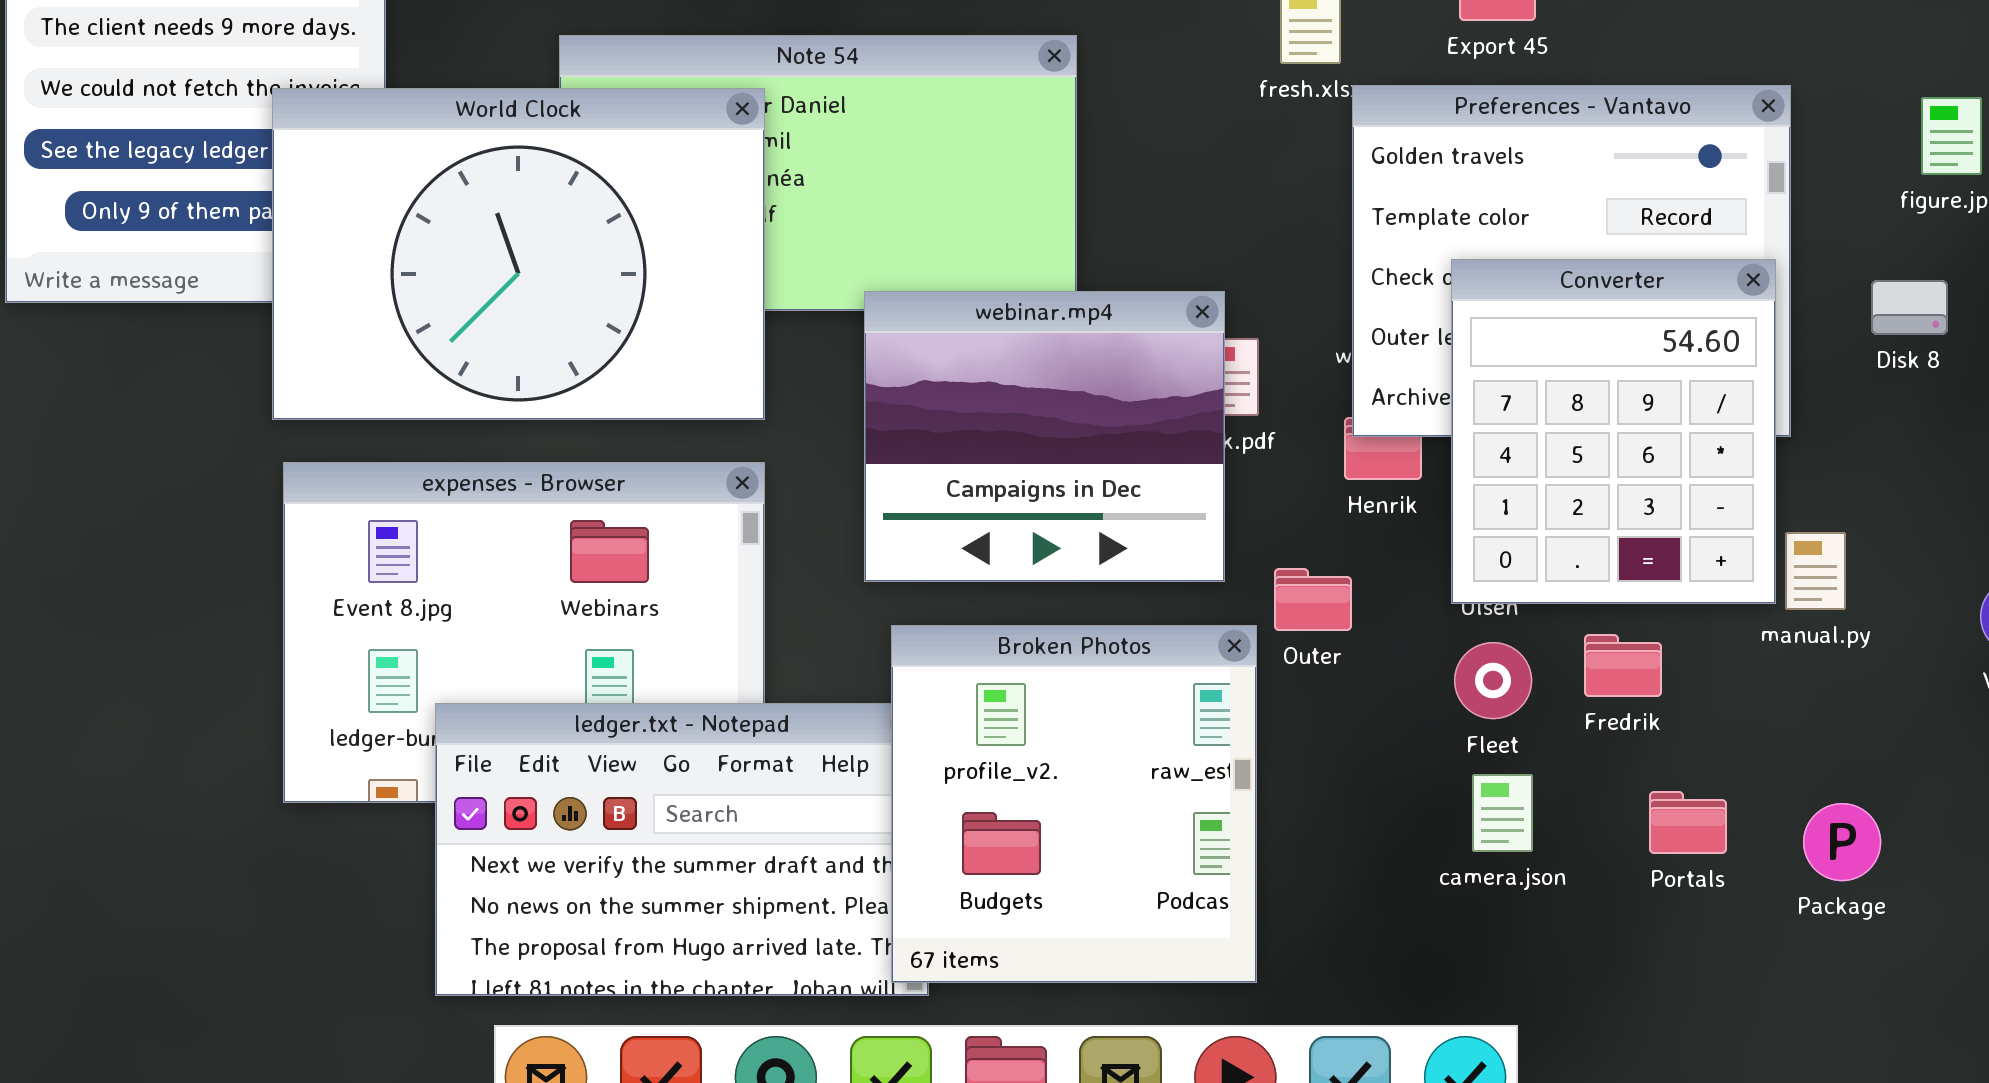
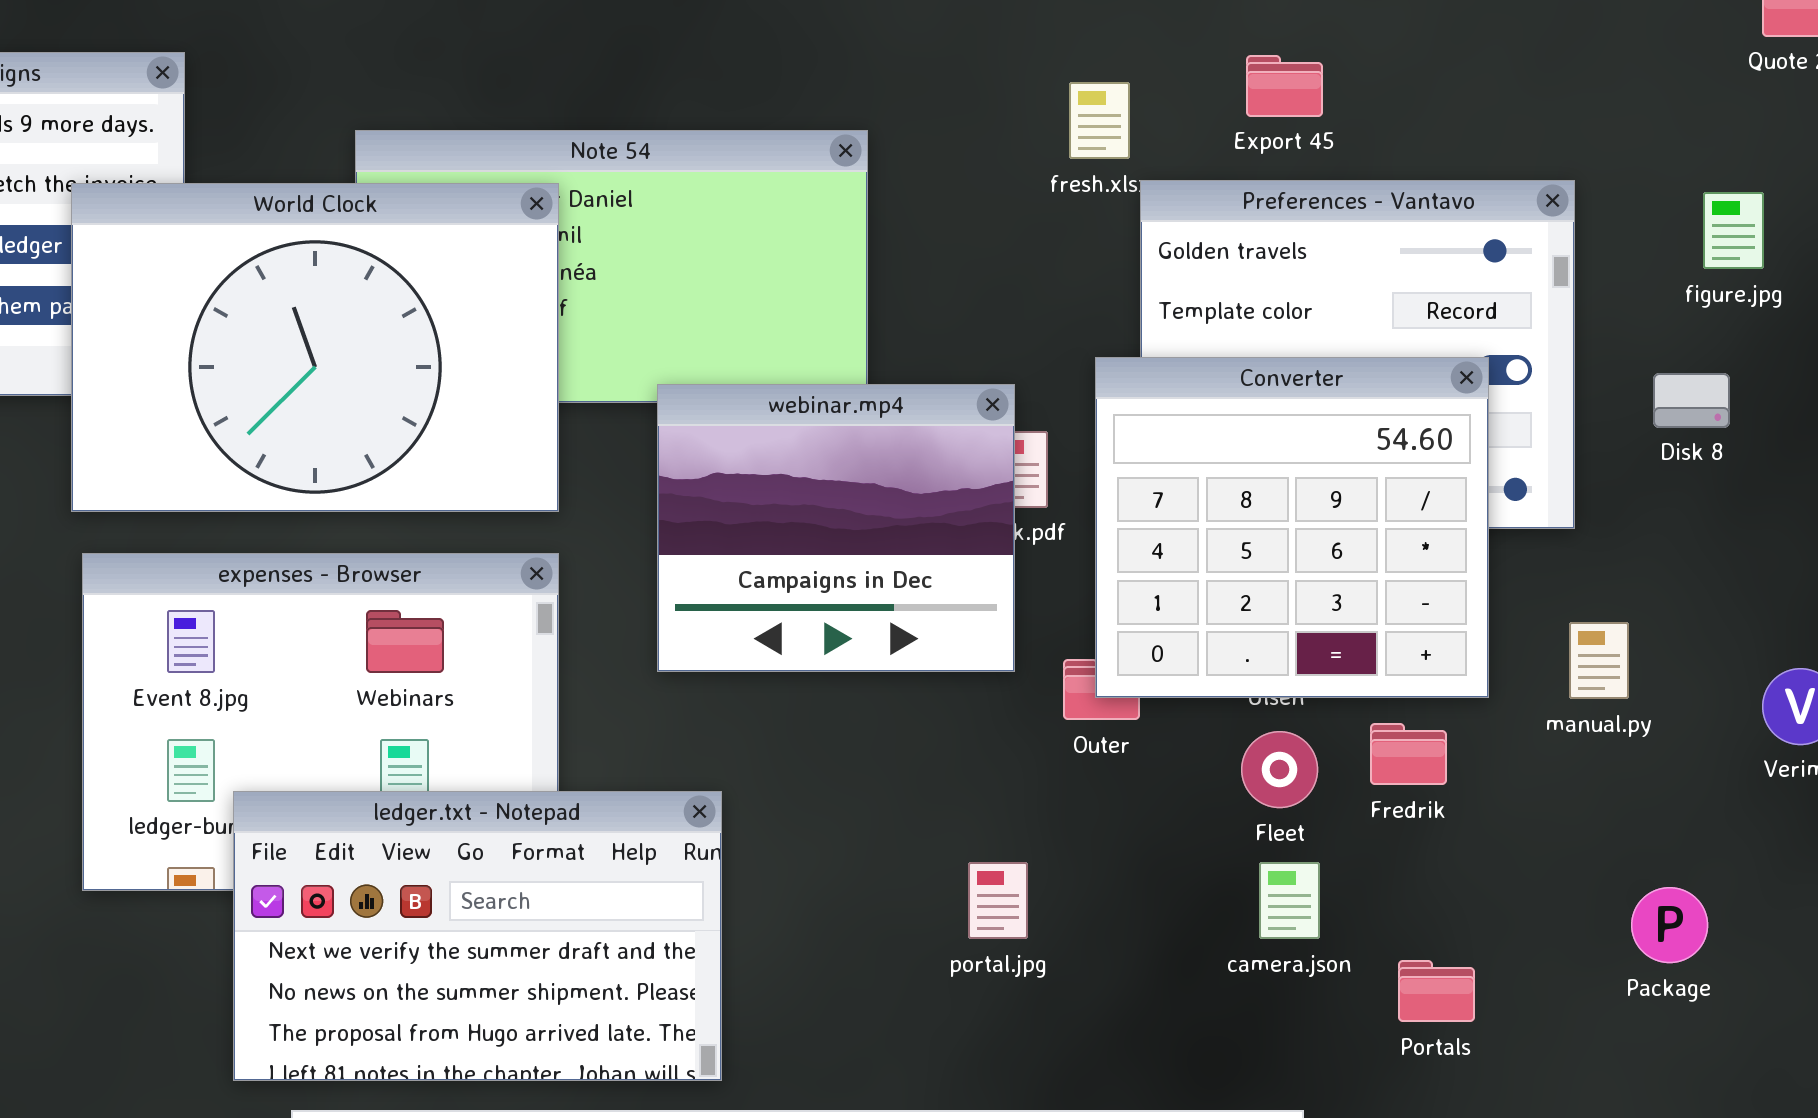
Converter: [1451,259,1776,604] -> [1095,357,1489,698], moved, resized
Broken Photos: [891,625,1257,983] -> none, closed
Portals: [1649,791,1727,854] -> [1398,960,1475,1022], moved
Package: [1803,803,1881,881] -> [1631,887,1708,963], moved

